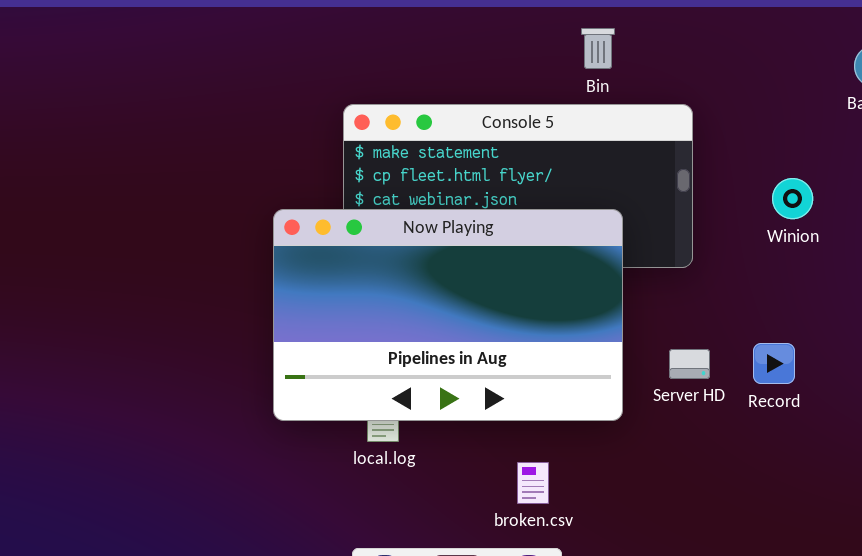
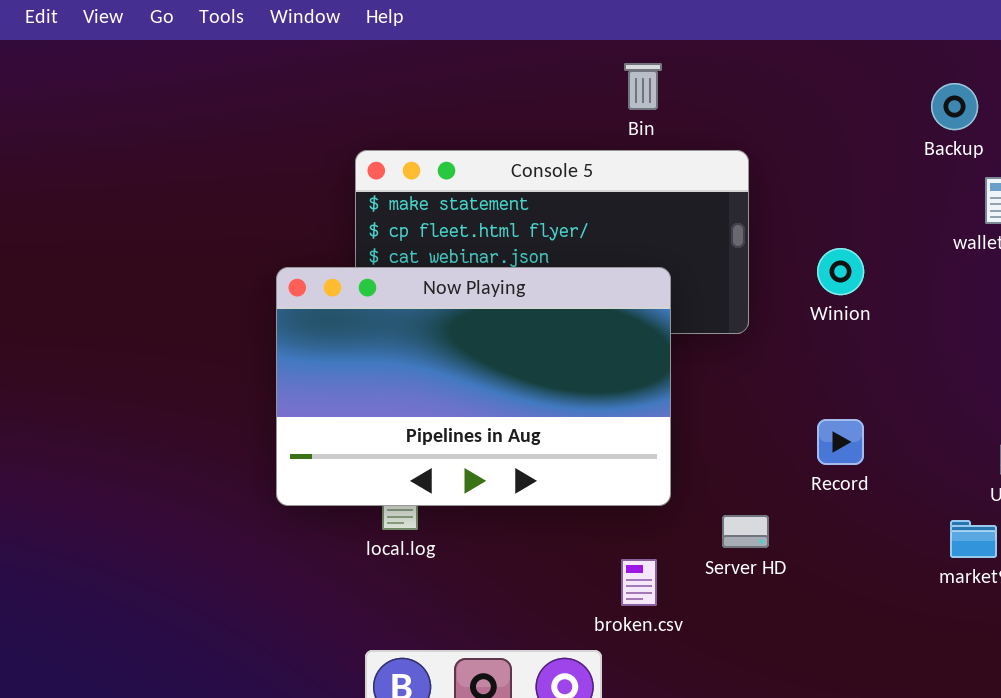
Winion: [772,178,813,219] -> [817,248,864,295], moved
Server HD: [669,349,710,379] -> [722,515,769,548], moved
broken.csv: [517,462,549,504] -> [621,559,657,606], moved

